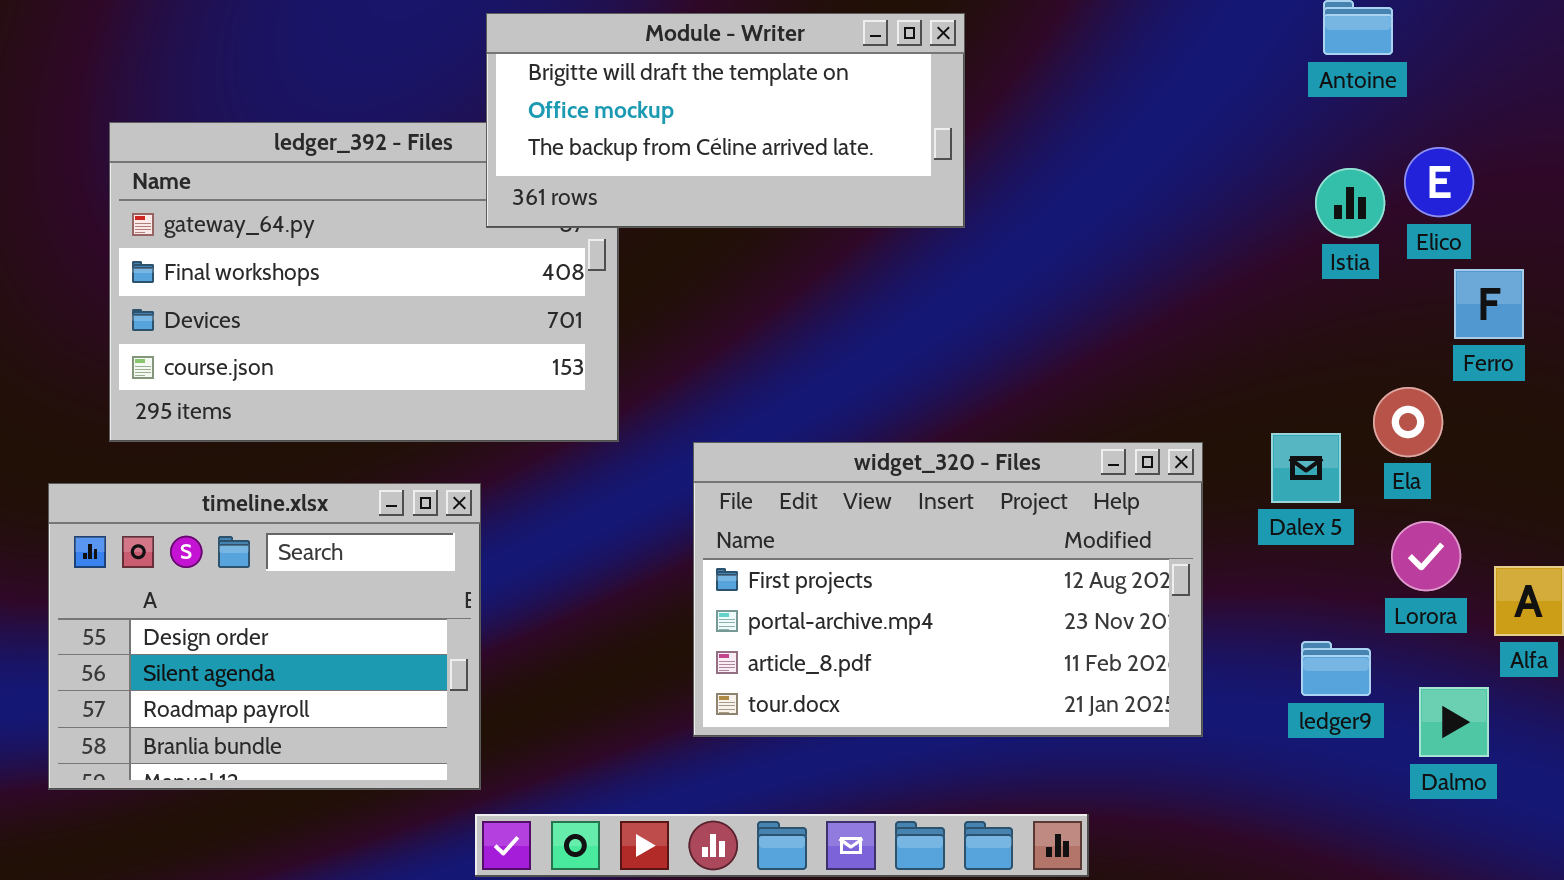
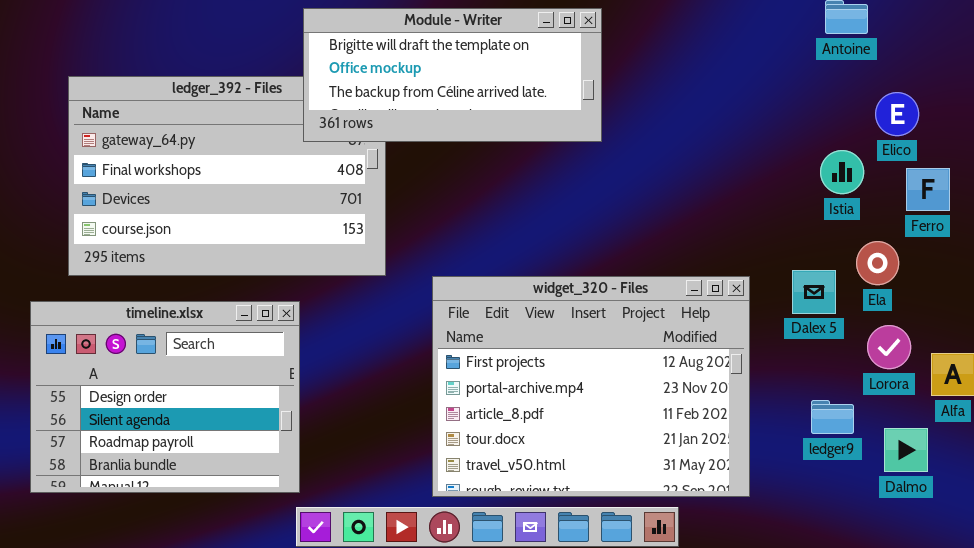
Istia: [1315,168,1385,238] -> [820,150,864,194], moved
widget_320 - Files: [693,442,1203,737] -> [432,276,750,497], resized

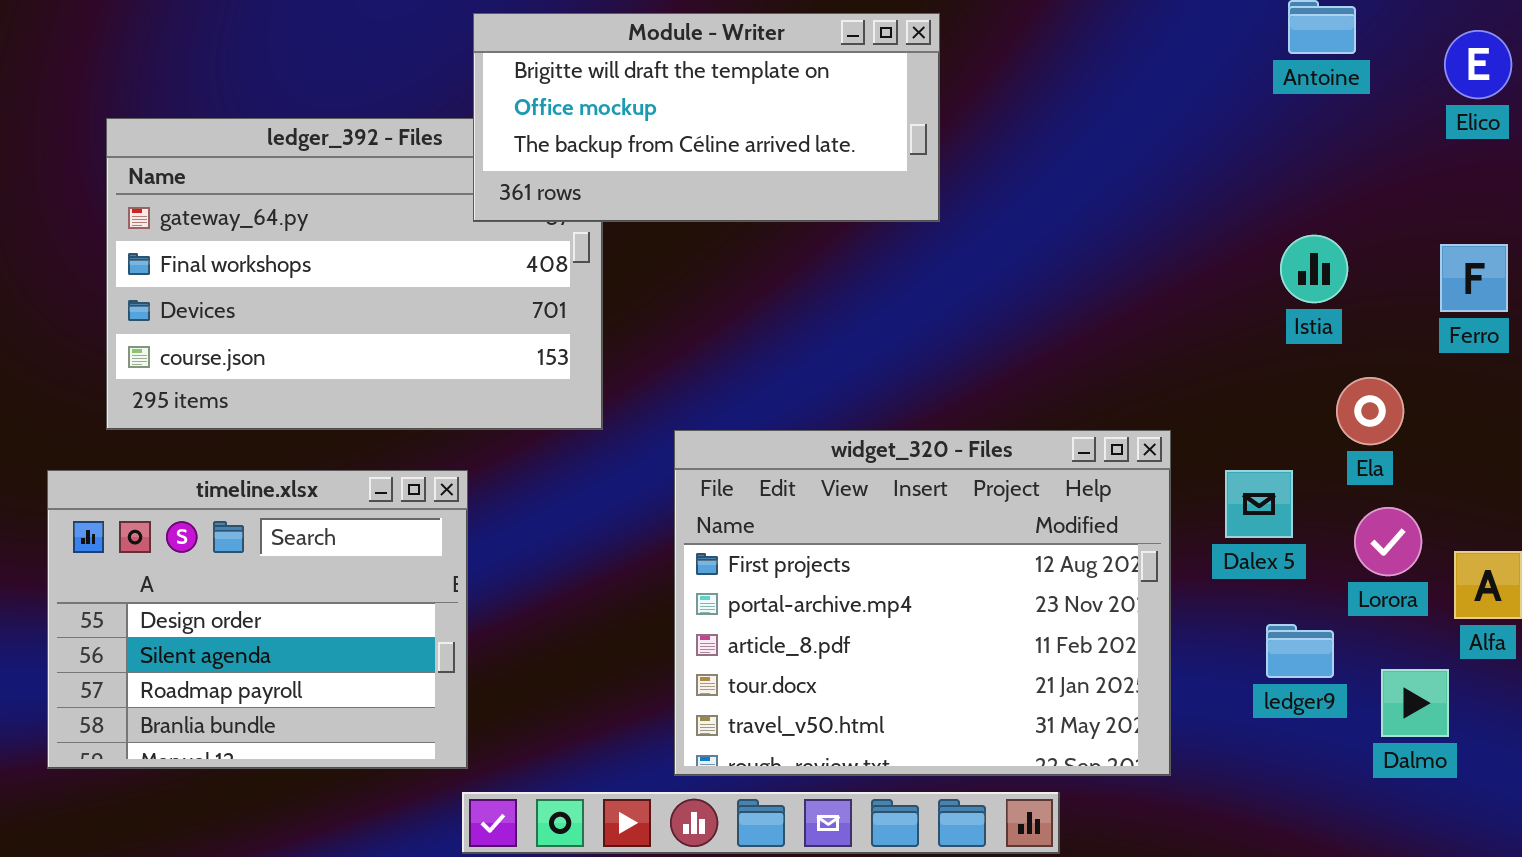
Elico: [875,92,919,136] -> [1444,30,1512,99], moved
Ferro: [906,168,950,211] -> [1440,244,1508,312], moved
Dalex 5: [792,270,836,314] -> [1225,470,1293,538], moved

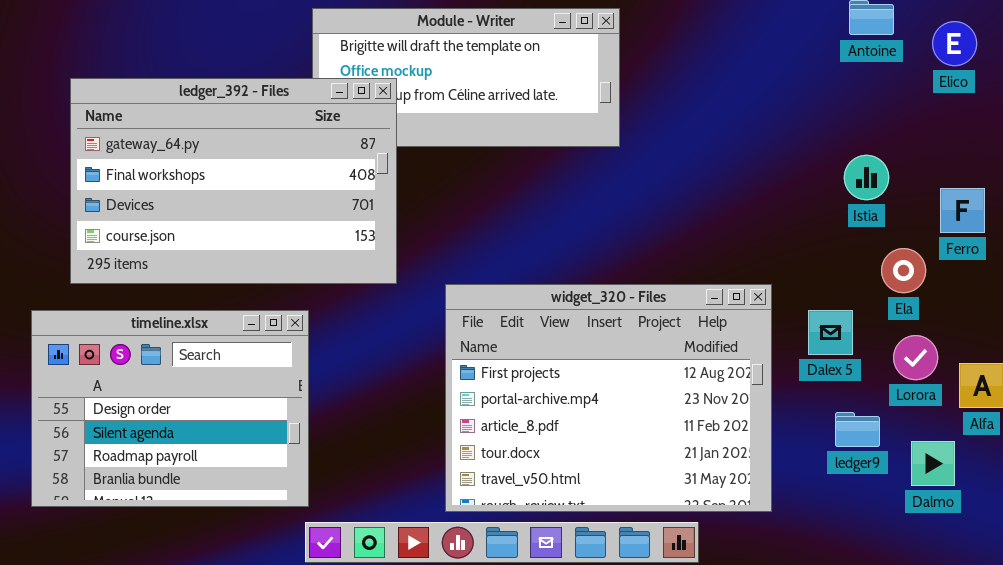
Elico: [1444,30,1512,99] -> [932,21,977,66], moved
ledger_392 - Files: [106,118,603,430] -> [70,78,397,284], raised
Ferro: [1440,244,1508,312] -> [940,188,985,233], moved

